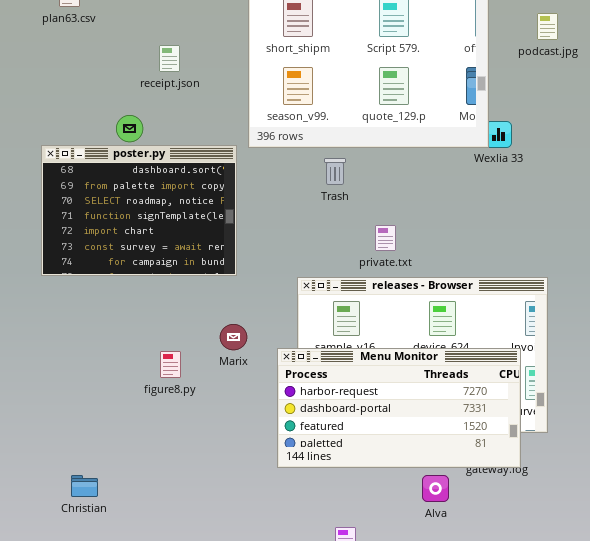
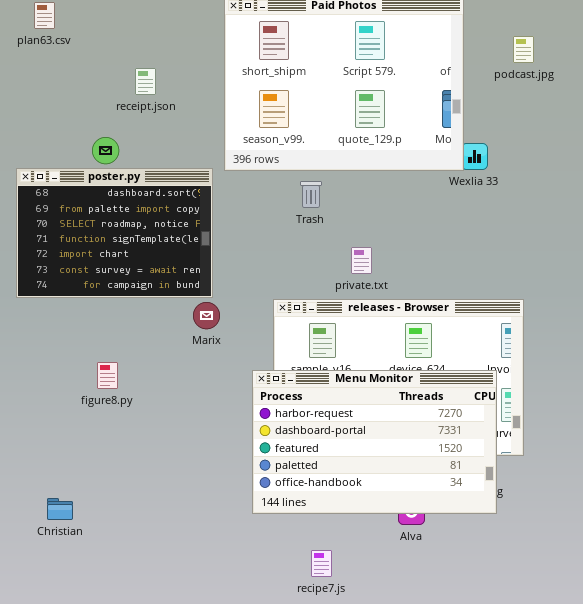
Marix: [220,324,247,350] -> [193,302,220,329], moved
Menu Monitor: [277,348,521,468] -> [252,370,497,514], resized
figure8.py: [160,351,181,378] -> [97,362,118,389], moved

